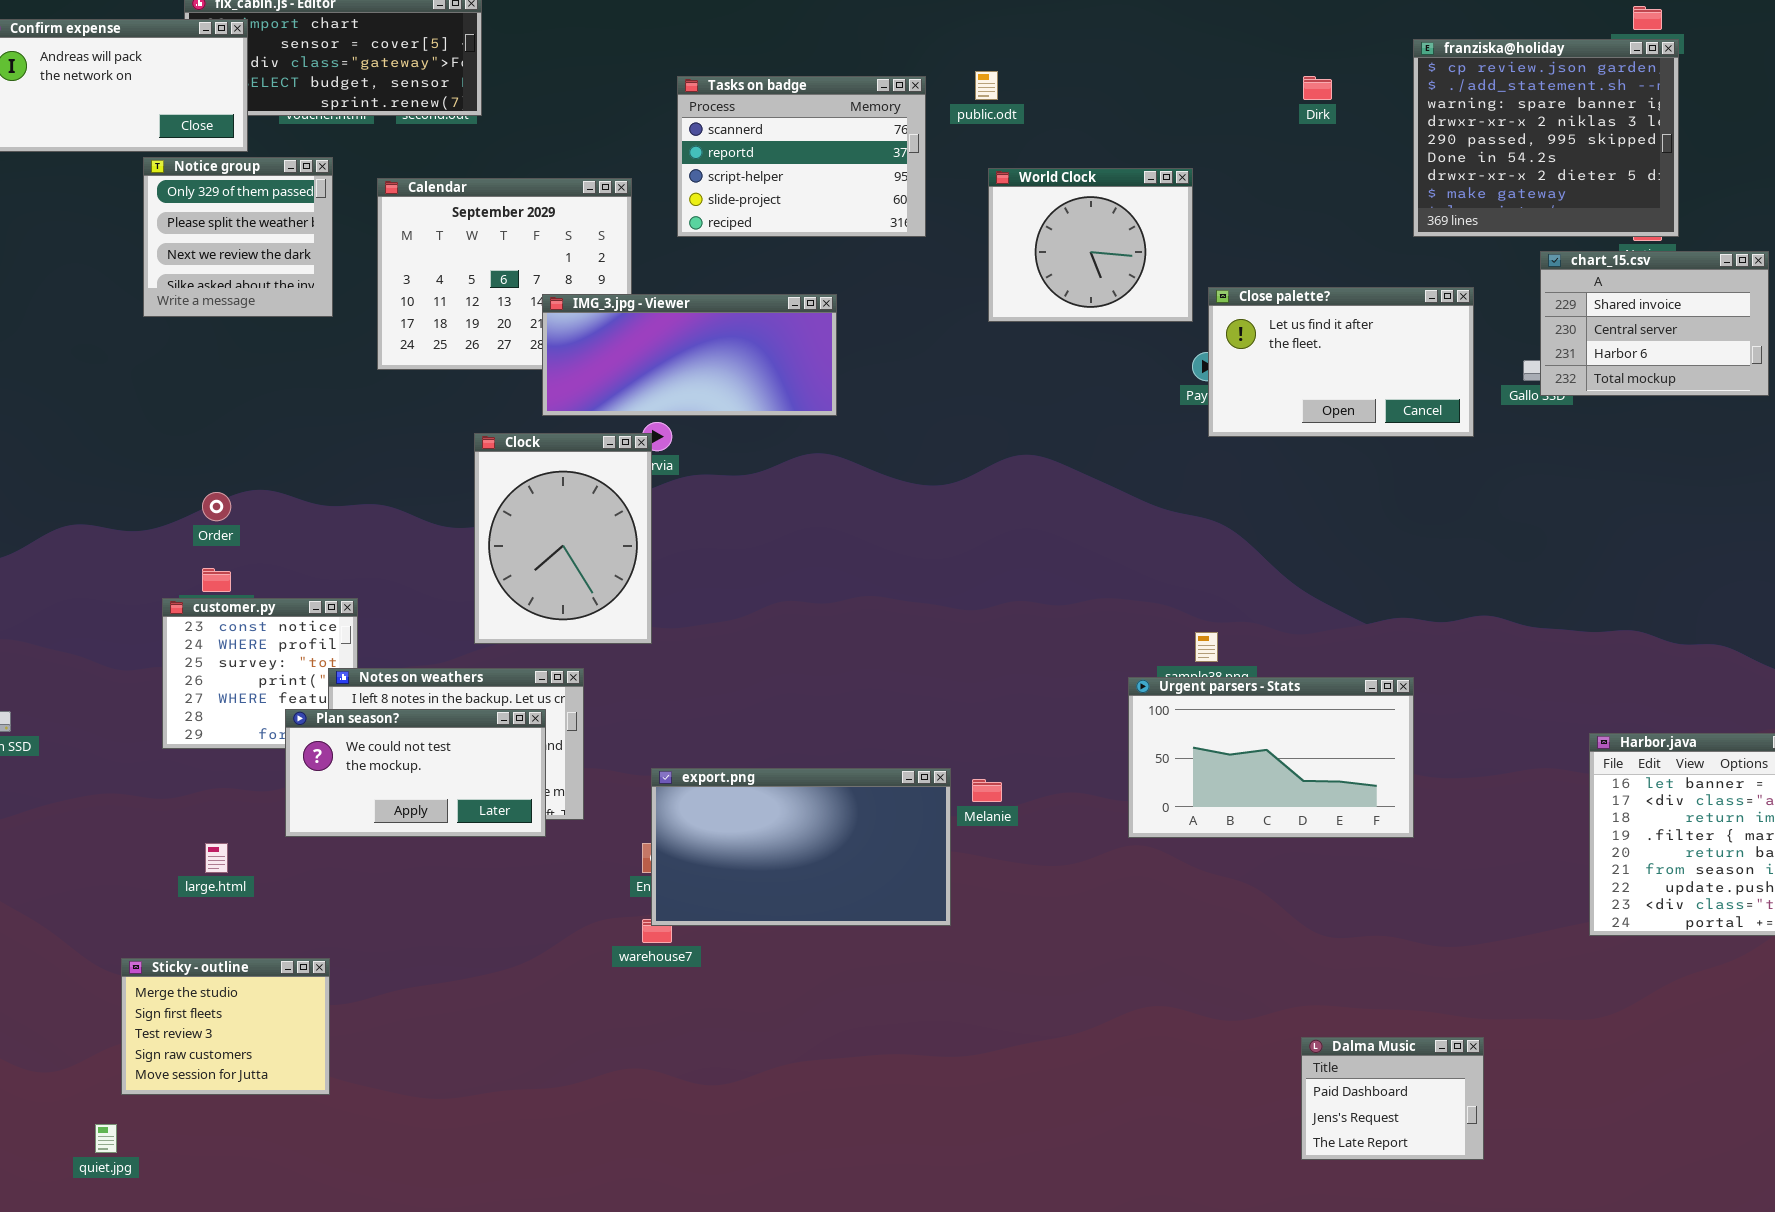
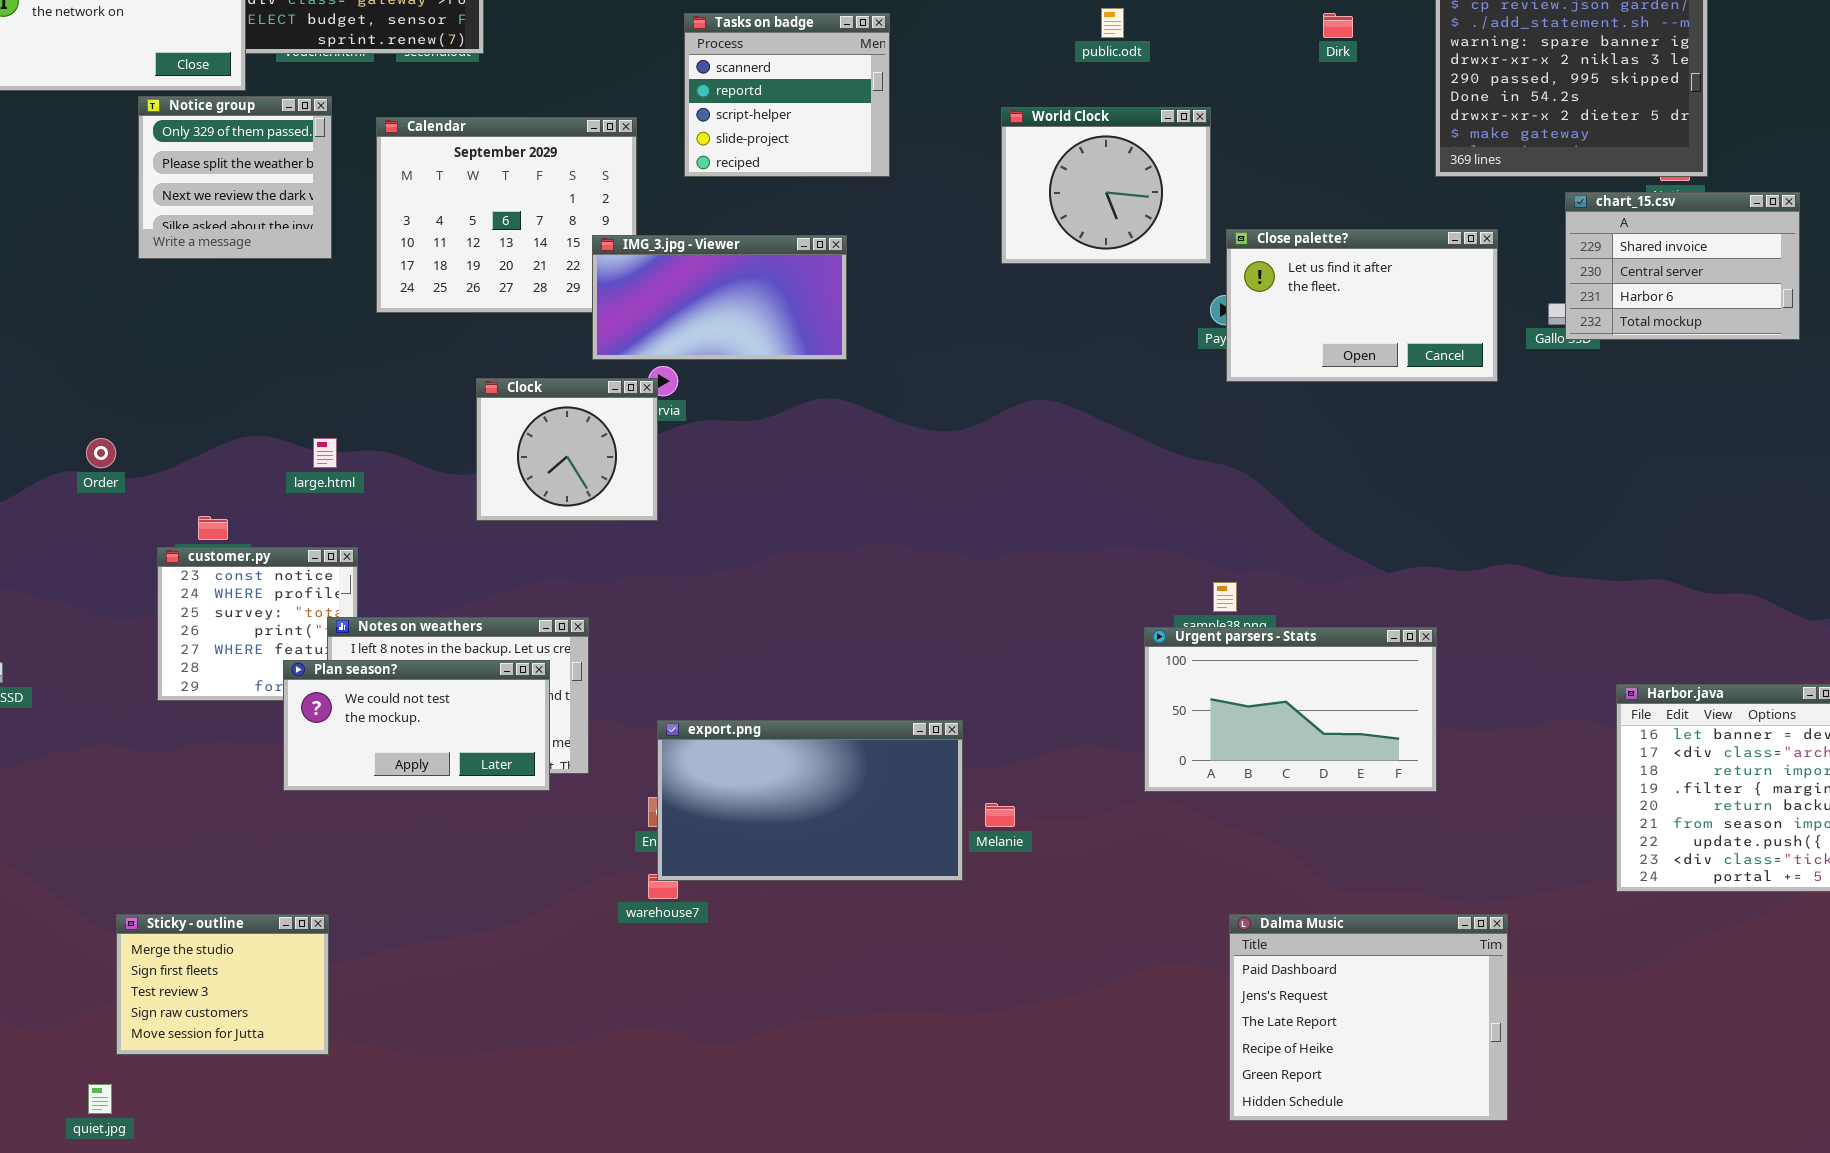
public.odt: [975,71,998,100] -> [1101,8,1124,38], moved
Tasks on badge: [677,76,926,237] -> [684,13,890,177], resized
IMG_3.jpg - Viewer: [542,294,837,416] -> [592,235,847,360], resized
Clock: [474,433,652,644] -> [476,378,658,521], resized
Order: [202,492,231,521] -> [86,438,116,468], moved
Melanie: [972,779,1002,802] -> [985,803,1015,827], moved
large.html: [205,843,228,873] -> [313,438,337,468], moved
Dalma Music: [1301,1037,1484,1160] -> [1229,914,1508,1121], resized

